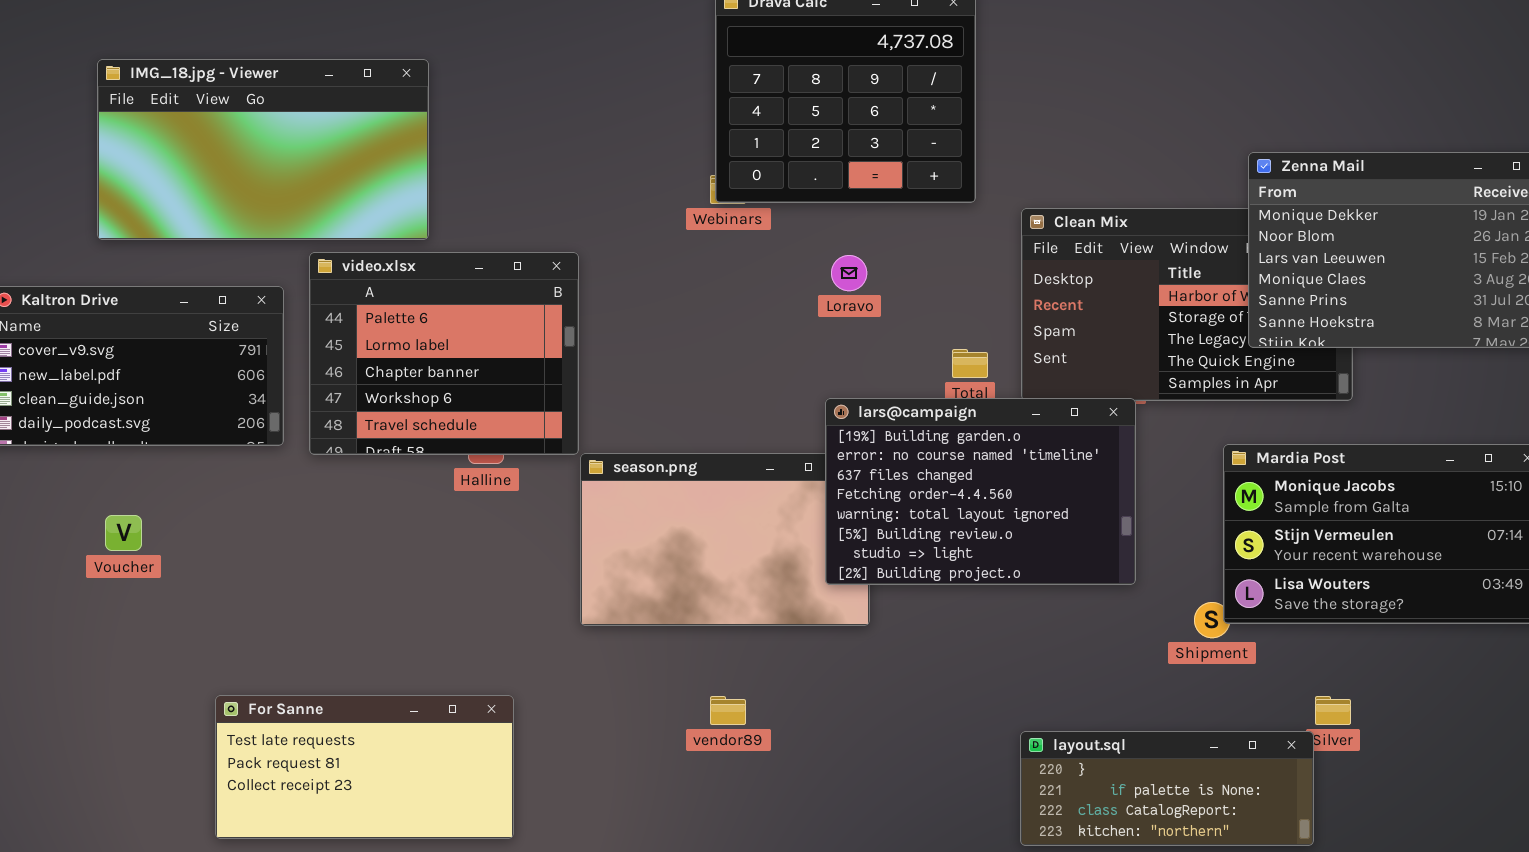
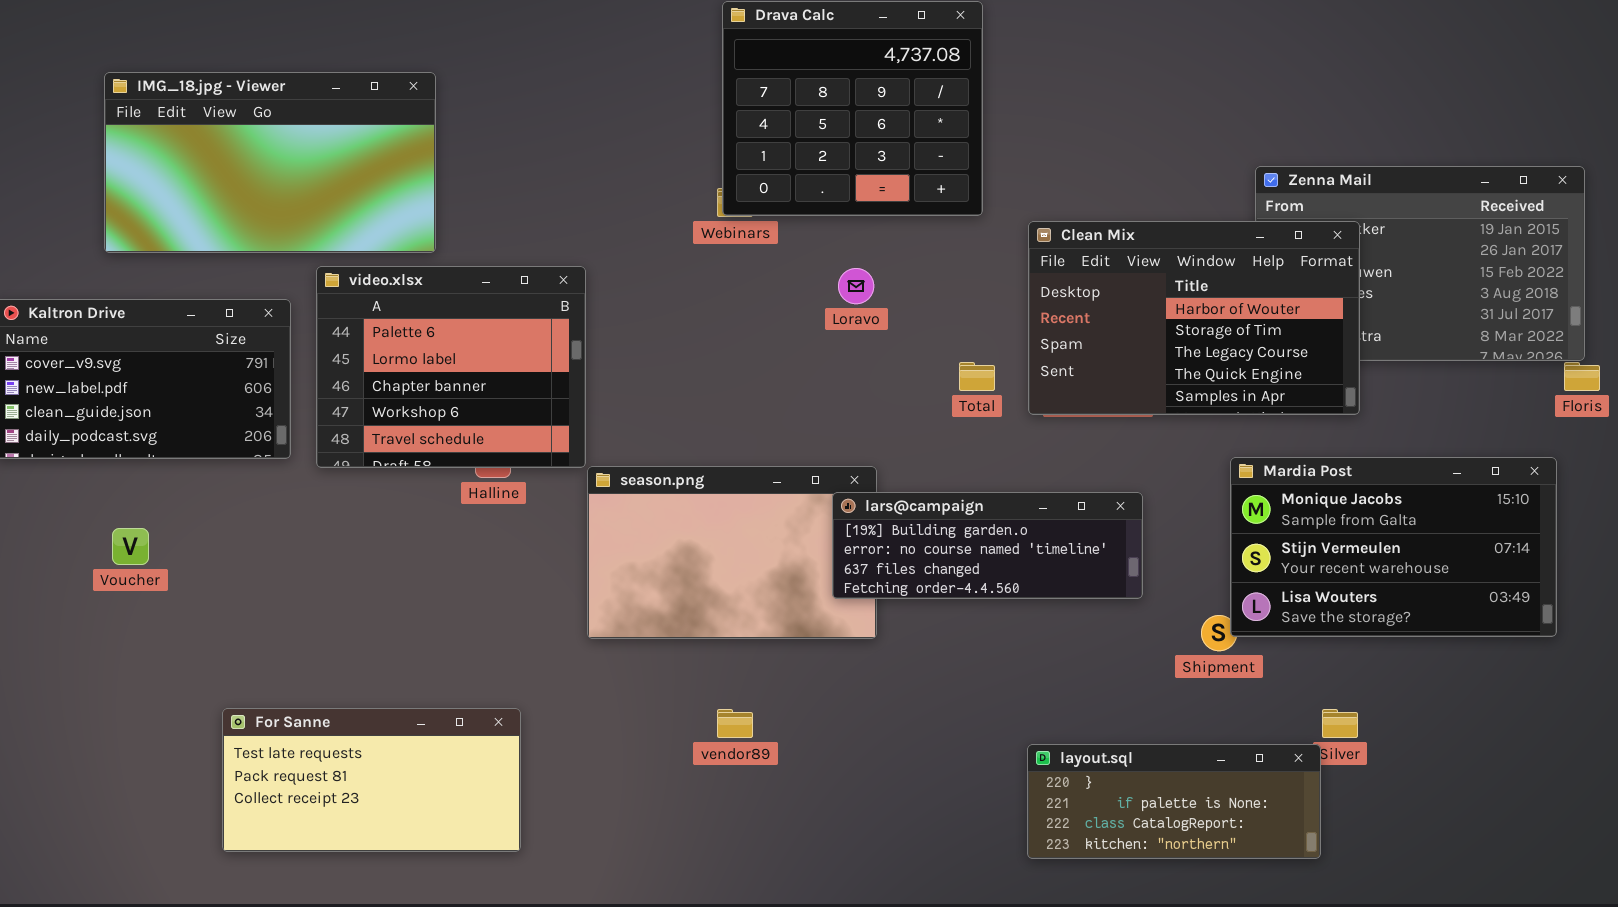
Clean Mix: [1021,208,1353,401] -> [1028,221,1360,415], raised
lars@campaign: [825,398,1136,585] -> [832,492,1143,599], resized

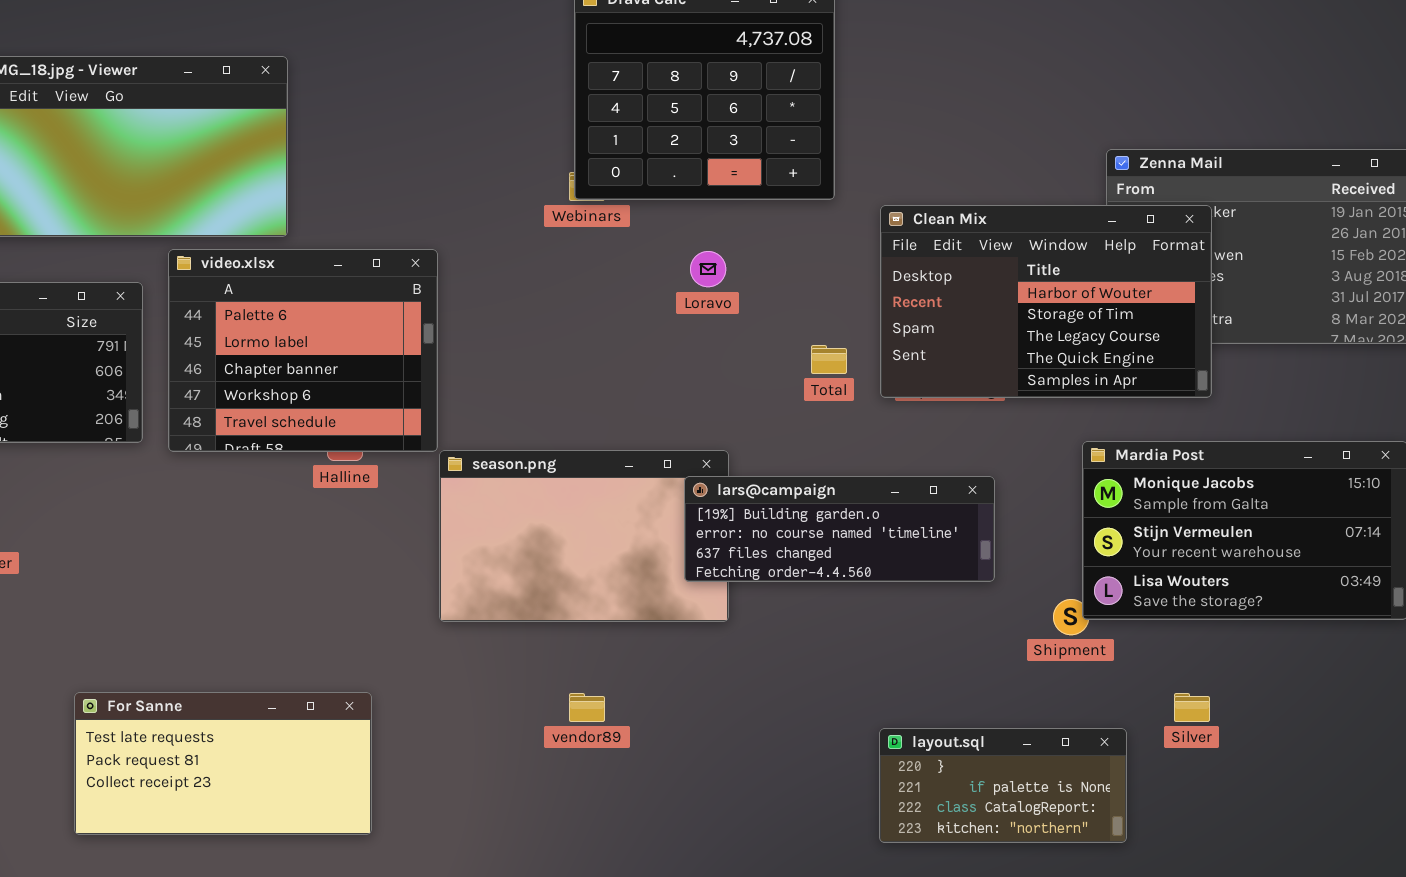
layout.sql: [1027,744,1321,859] -> [879,728,1127,843], resized

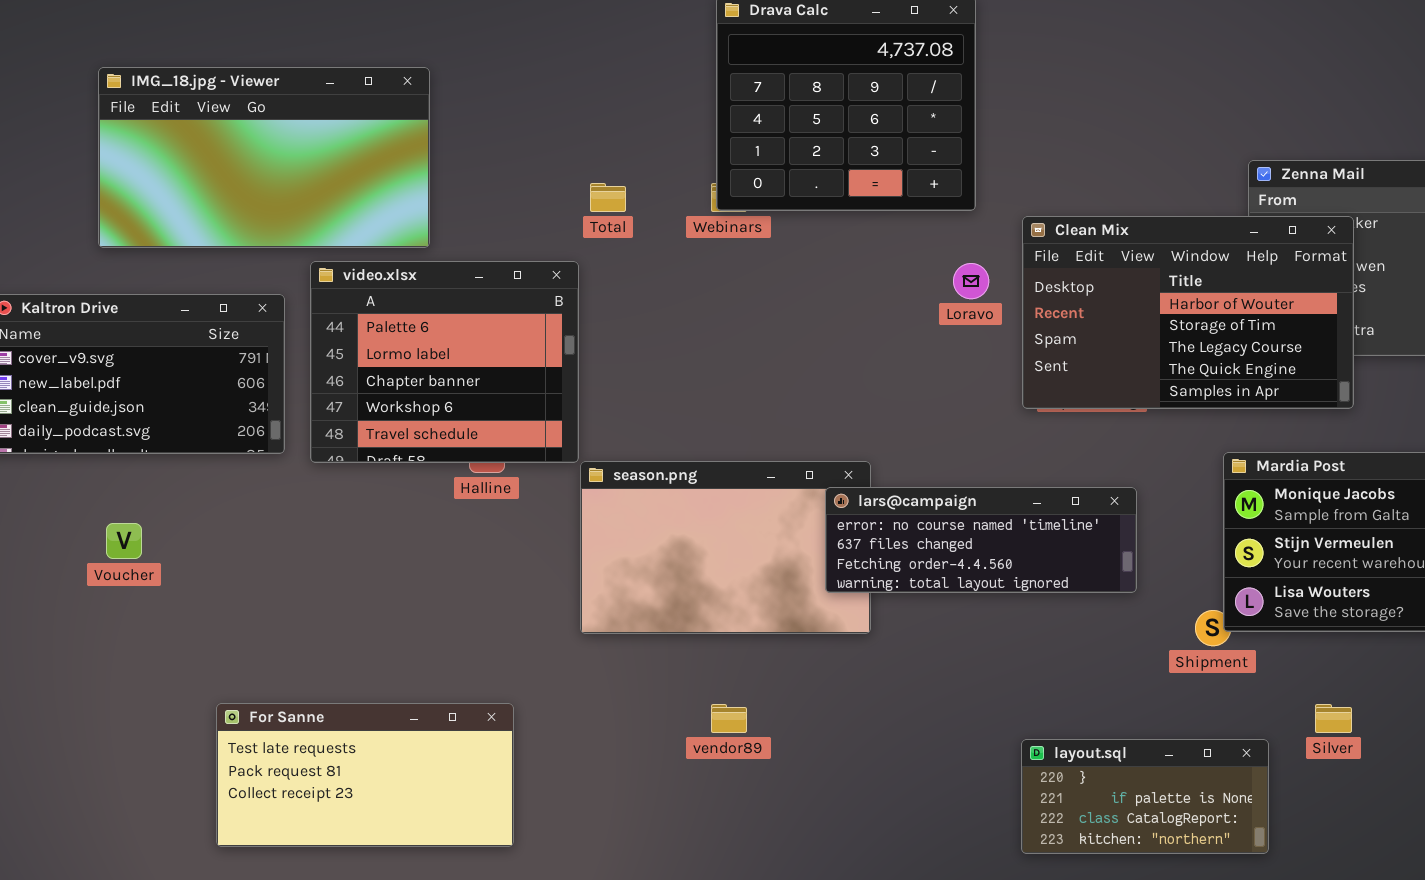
Loravo: [690,251,726,287] -> [953,263,989,299], moved
Total: [811,345,847,374] -> [590,183,626,212], moved
lars@campaign: [684,476,995,582] -> [825,487,1137,593], scrolled down 1 row

